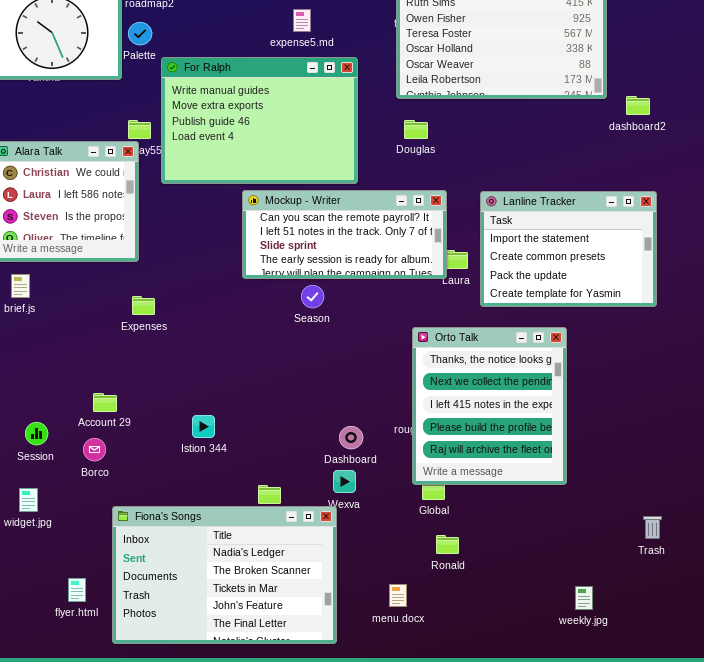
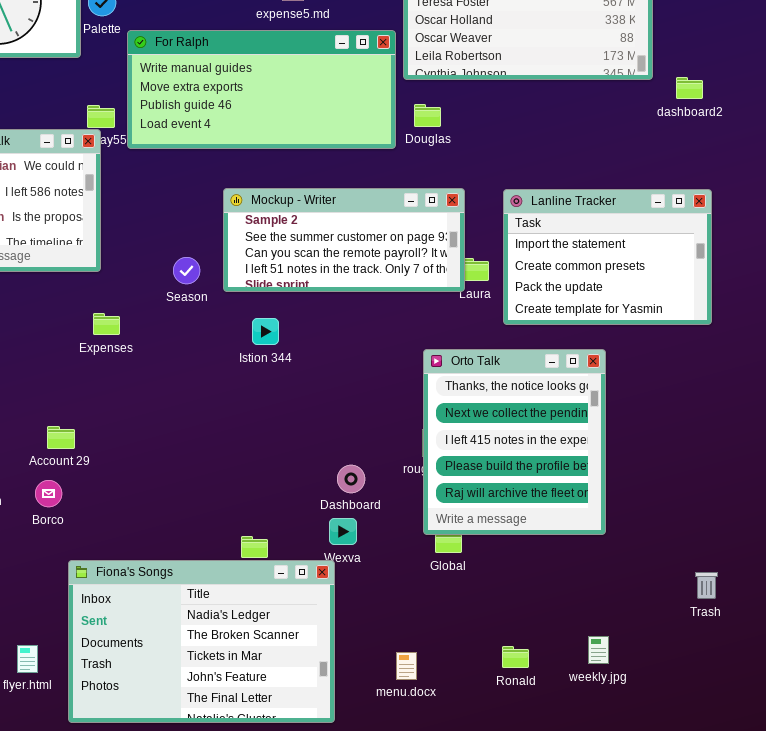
For Ralph: [161,57,358,184] -> [127,30,396,149], resized
Mockup - Writer: [242,190,447,279] -> [223,188,465,292], scrolled up 2 rows
Season: [301,285,324,308] -> [173,257,200,284], moved
Istion 344: [192,415,215,438] -> [252,318,279,345], moved
Ronald: [436,535,459,554] -> [502,646,529,668], moved
weekly.jpg: [575,586,593,610] -> [588,636,609,664], moved

